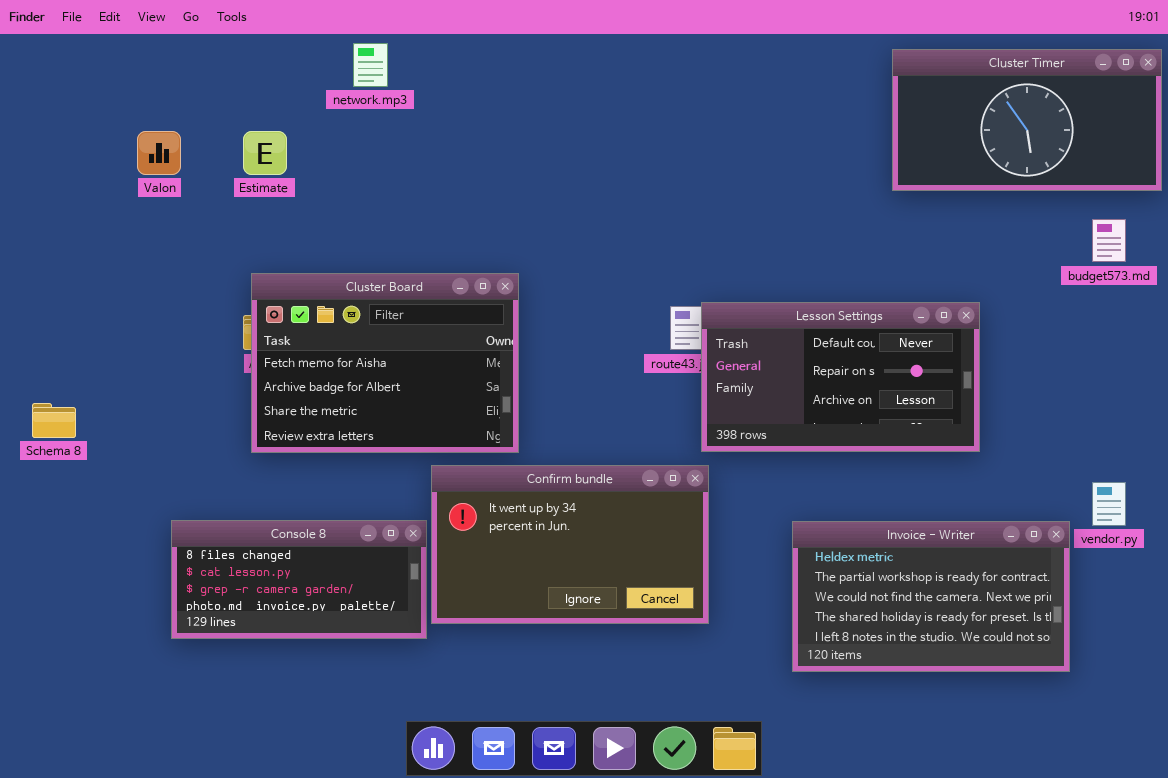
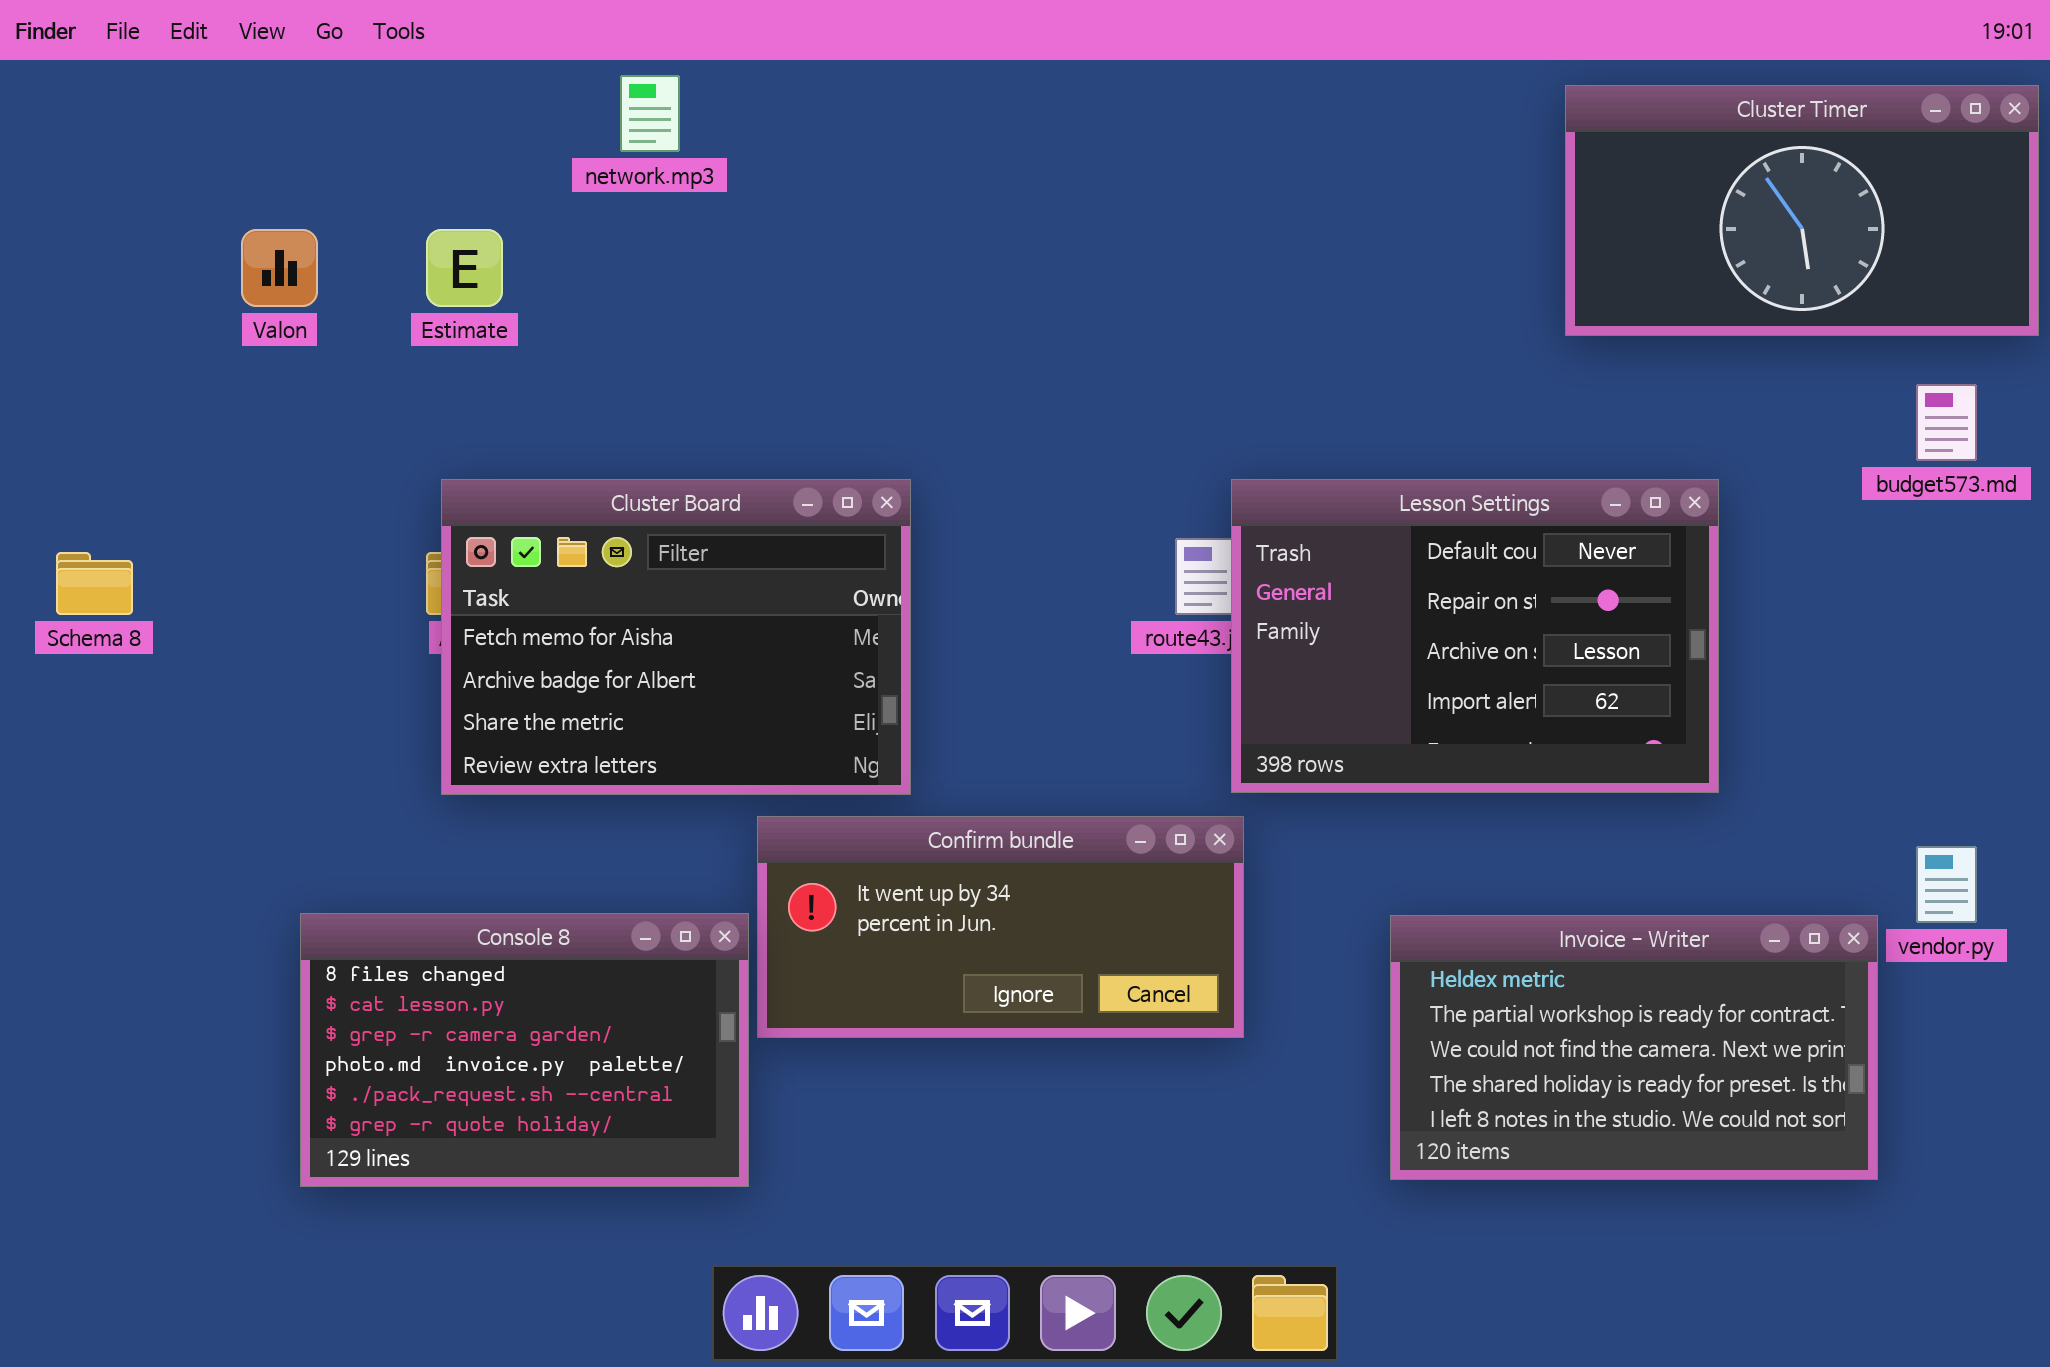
Lesson Settings: [701,302,980,452] -> [1231,479,1719,793], resized
Schema 8: [32,403,76,438] -> [56,552,133,615], moved
Confirm bundle: [431,465,709,624] -> [757,816,1244,1038], resized
Console 8: [171,520,427,639] -> [300,913,749,1187], resized

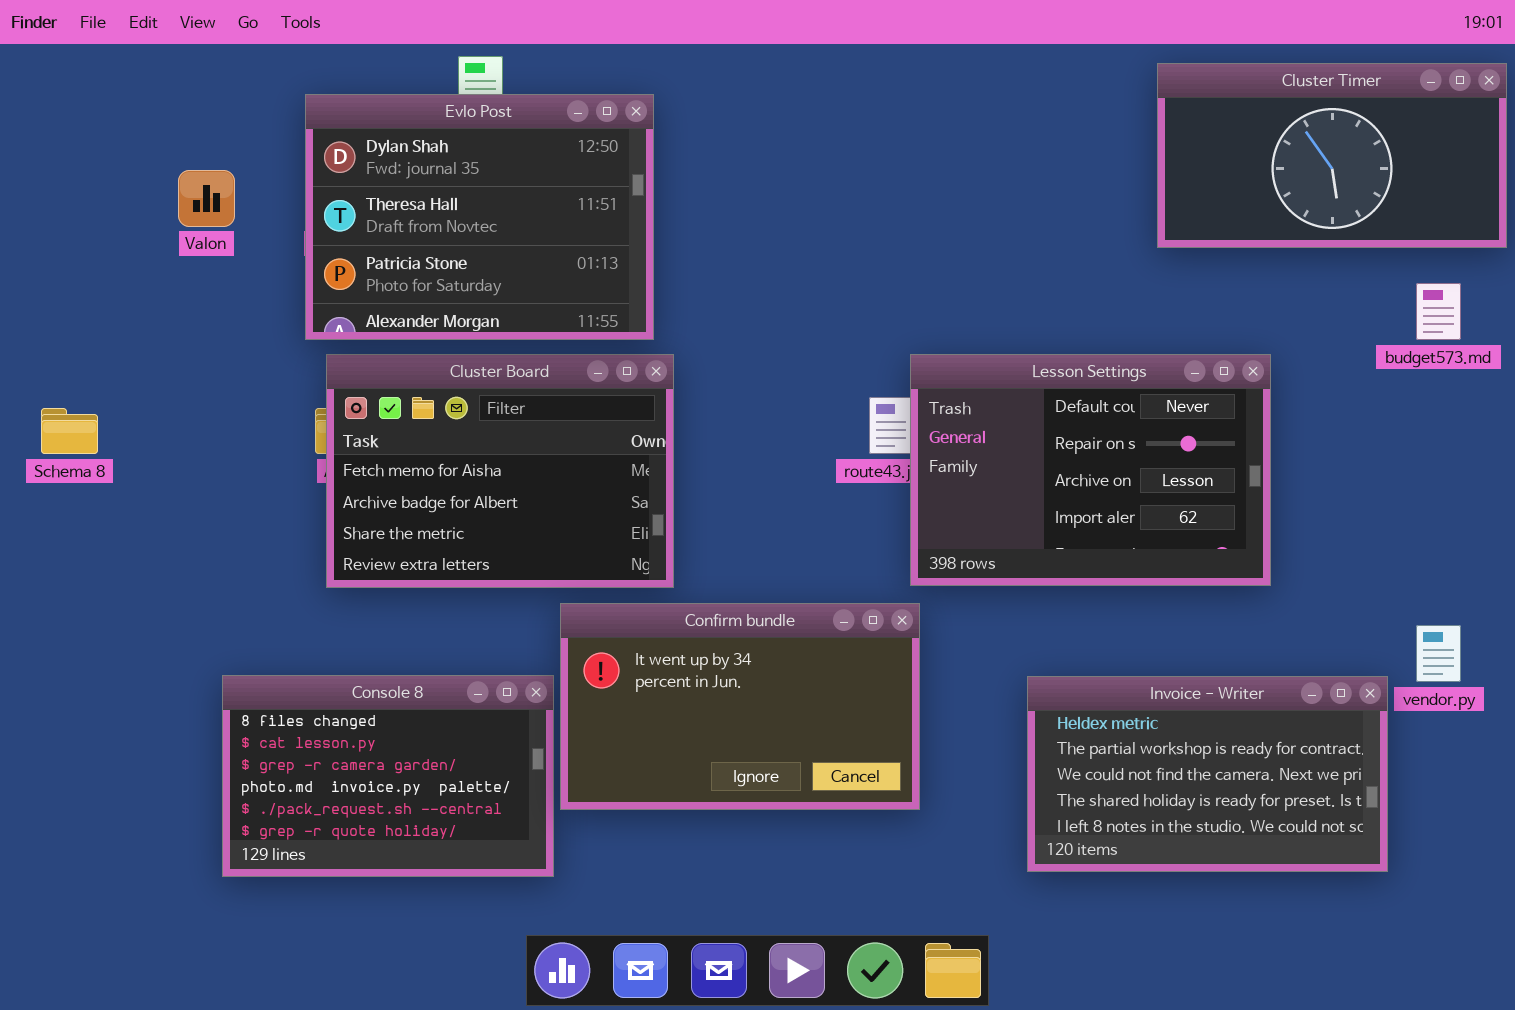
Evlo Post: none -> [305,94,654,340], opened
Confirm bundle: [757,816,1244,1038] -> [560,603,920,810], resized

